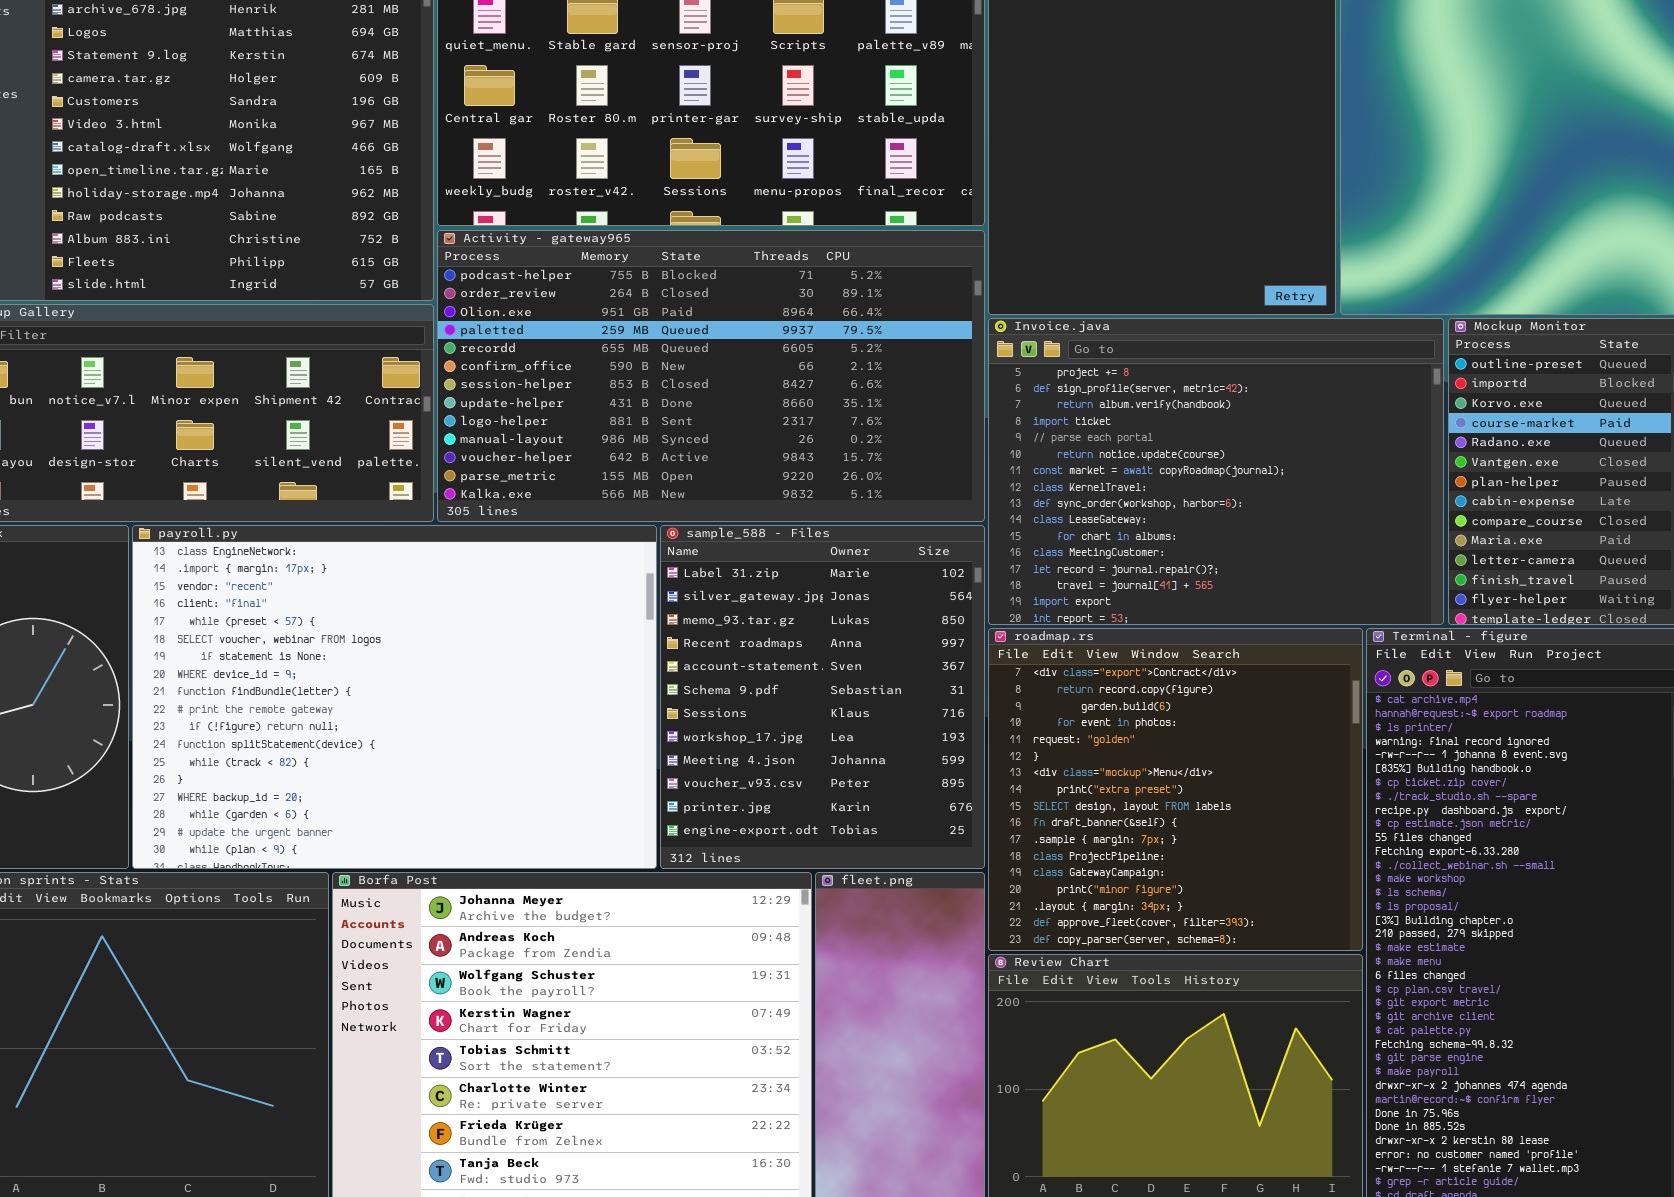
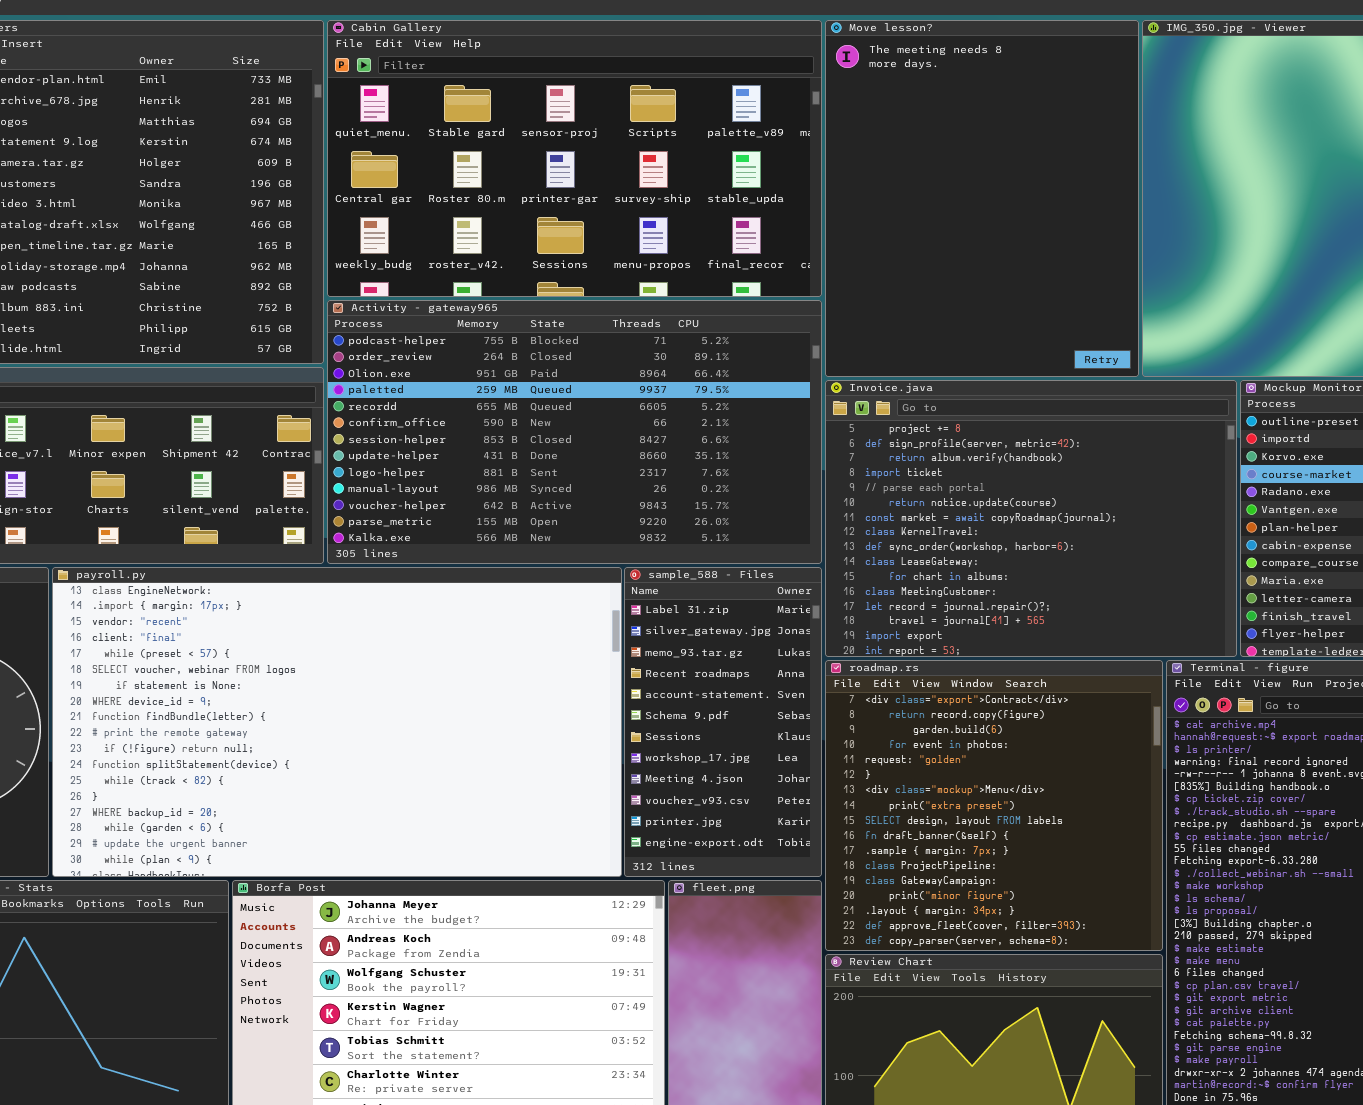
payroll.py: [132,525,657,869] -> [52,567,622,877], resized
sample_588 - Files: [660,525,985,869] -> [624,567,822,877], resized

